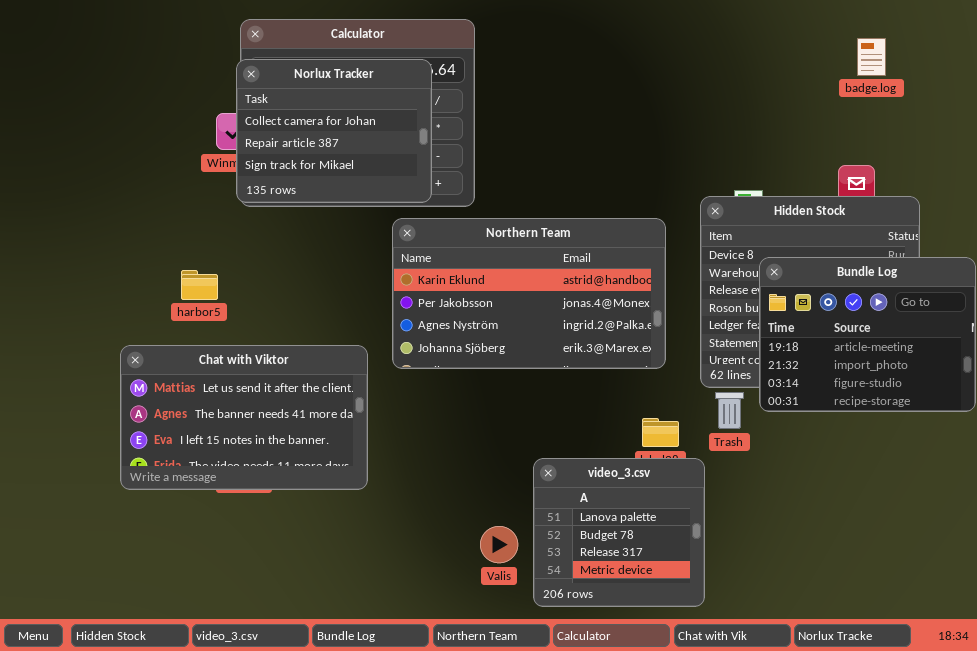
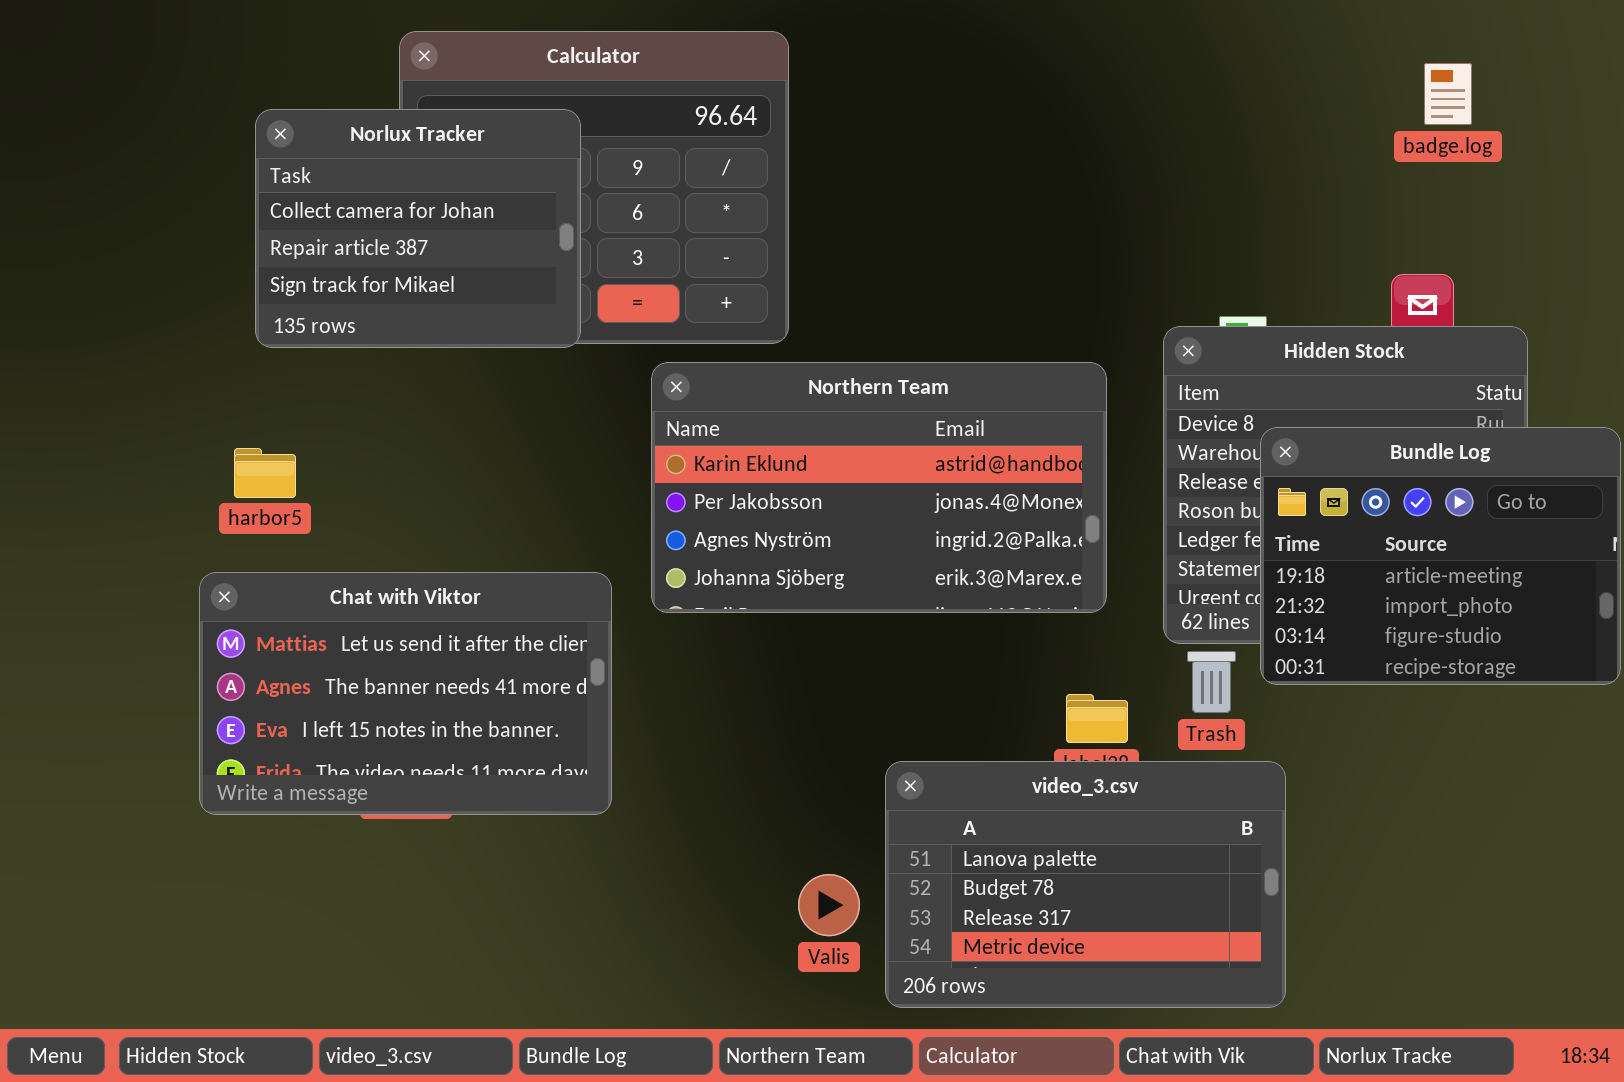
Norlux Tracker: [236,59,432,203] -> [255,109,581,348], moved
harbor5: [181,270,218,300] -> [234,448,296,498], moved
video_3.csv: [533,458,705,607] -> [885,761,1286,1008], resized

